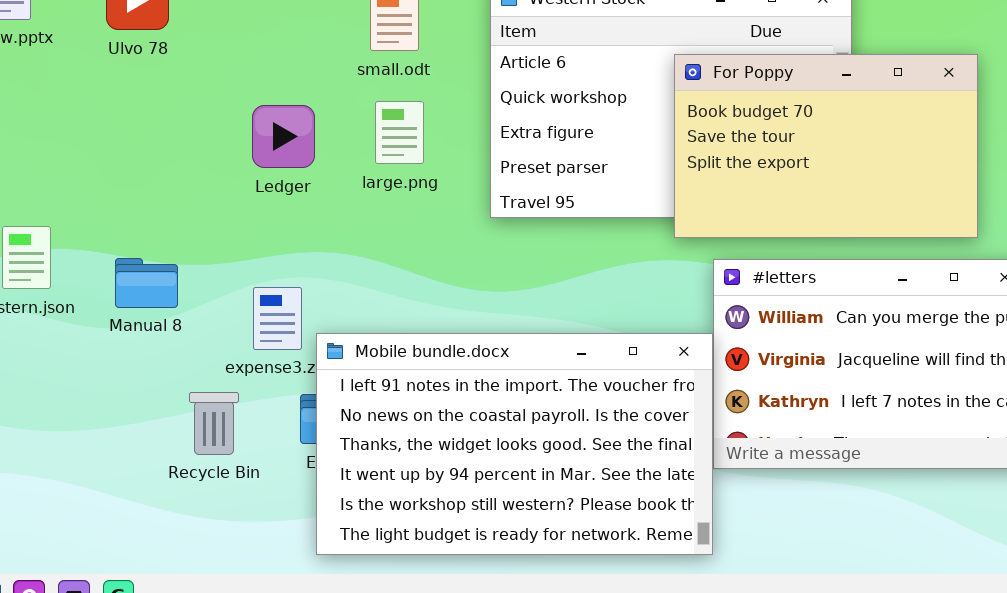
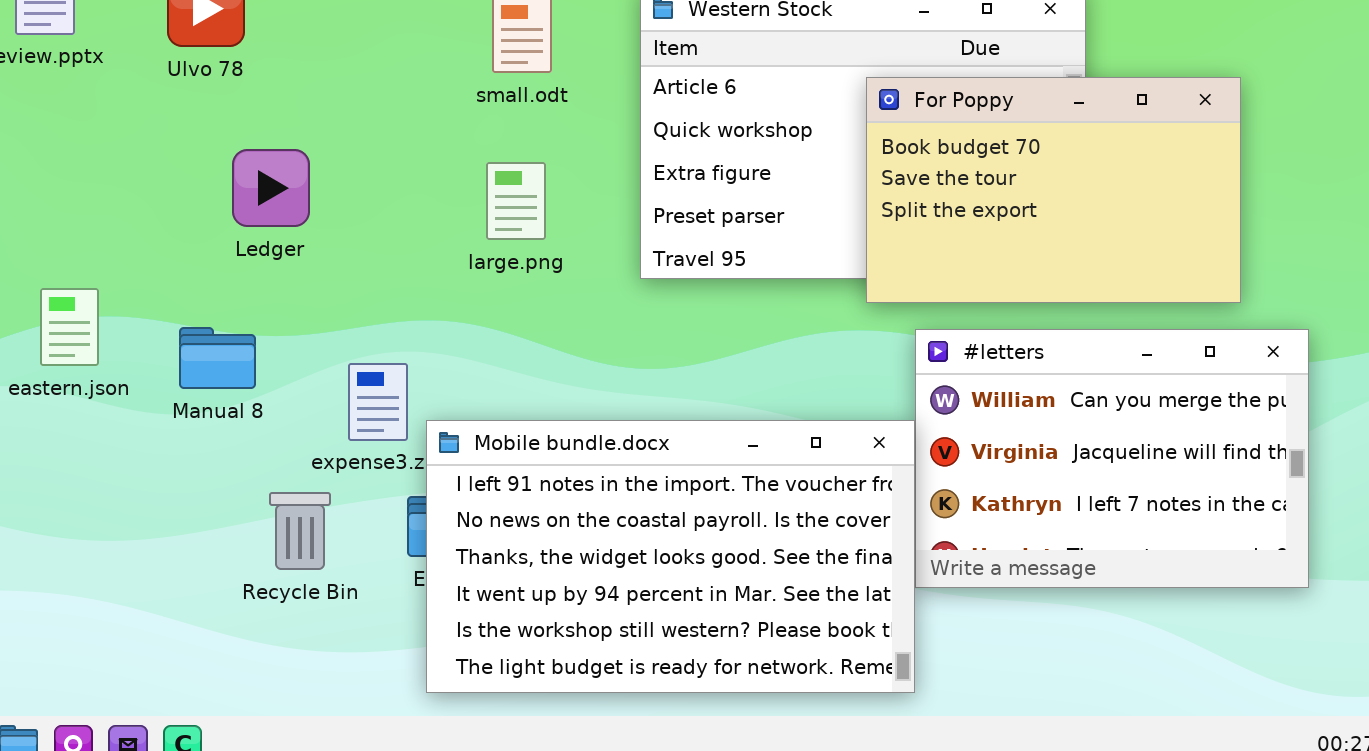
large.png: [375,101,424,164] -> [486,162,546,240], moved
Ledger: [252,105,315,168] -> [232,149,310,227], moved

